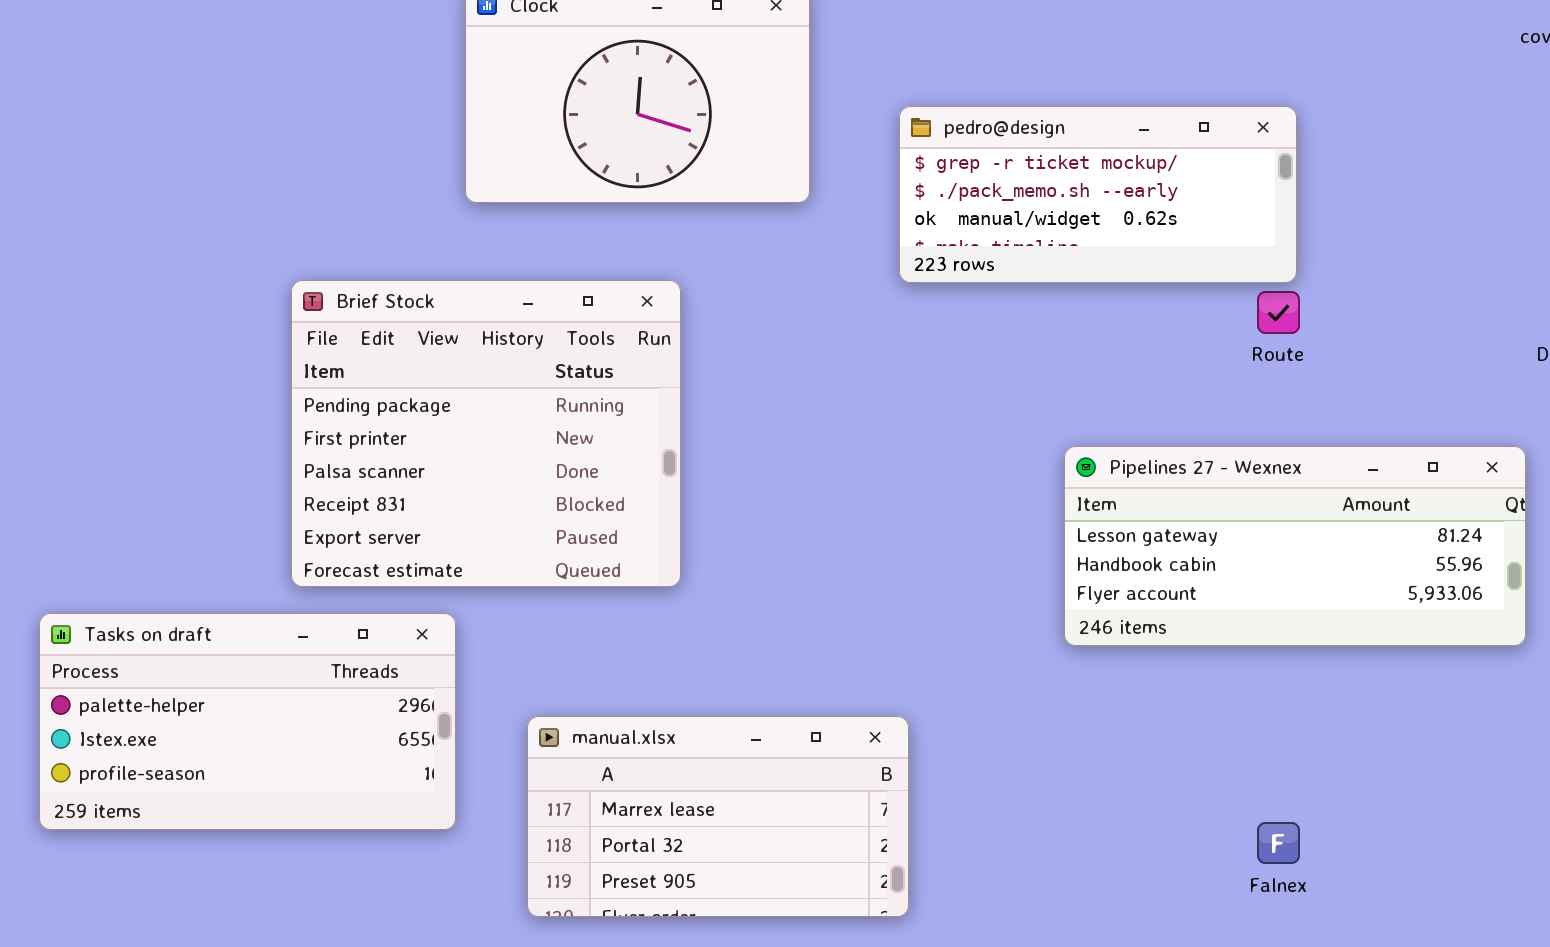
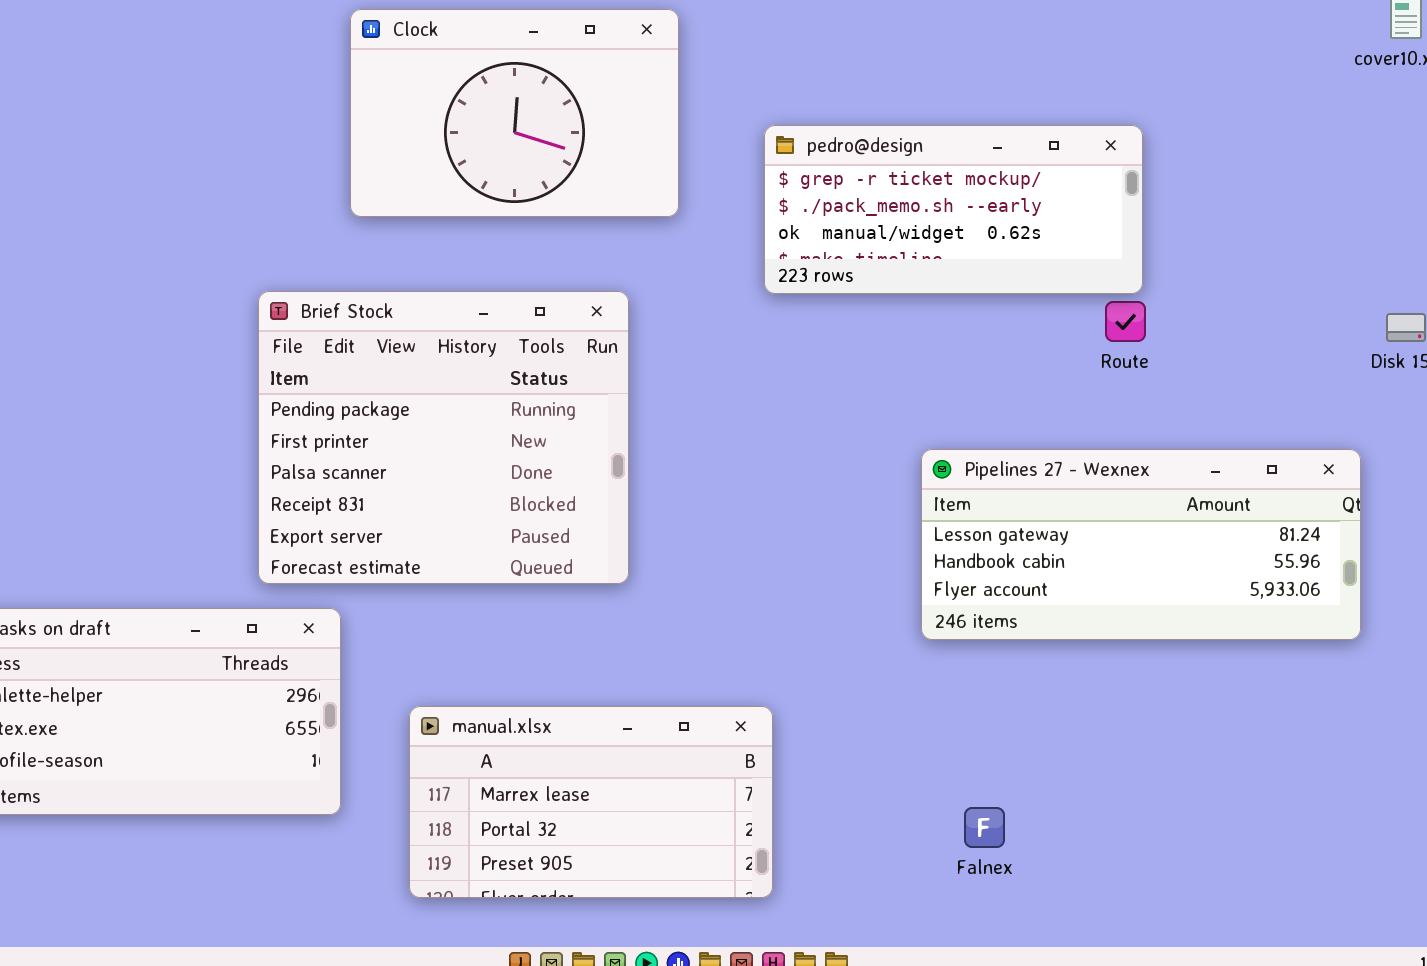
Brief Stock: [291,280,681,587] -> [258,291,629,584], moved
Falnex: [1257,822,1300,864] -> [964,807,1005,848], moved

